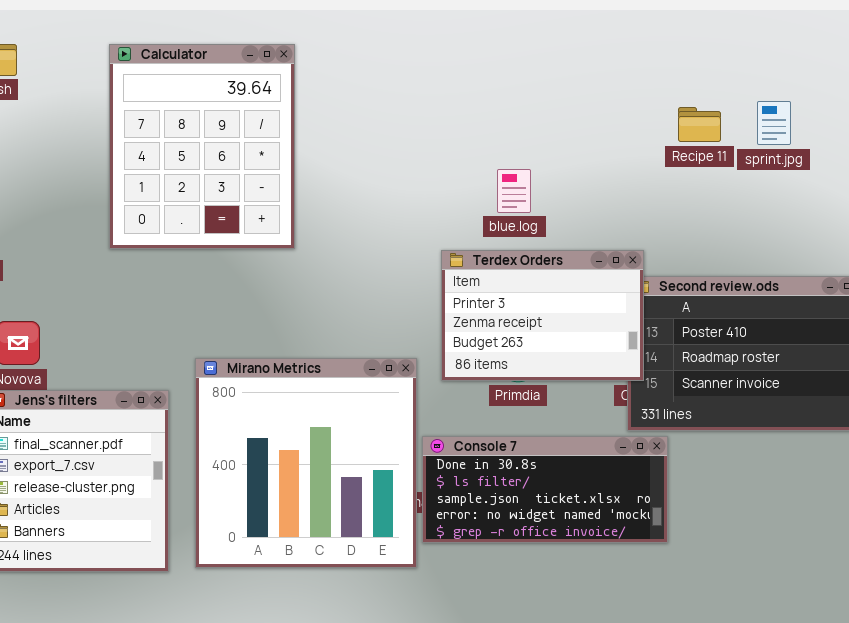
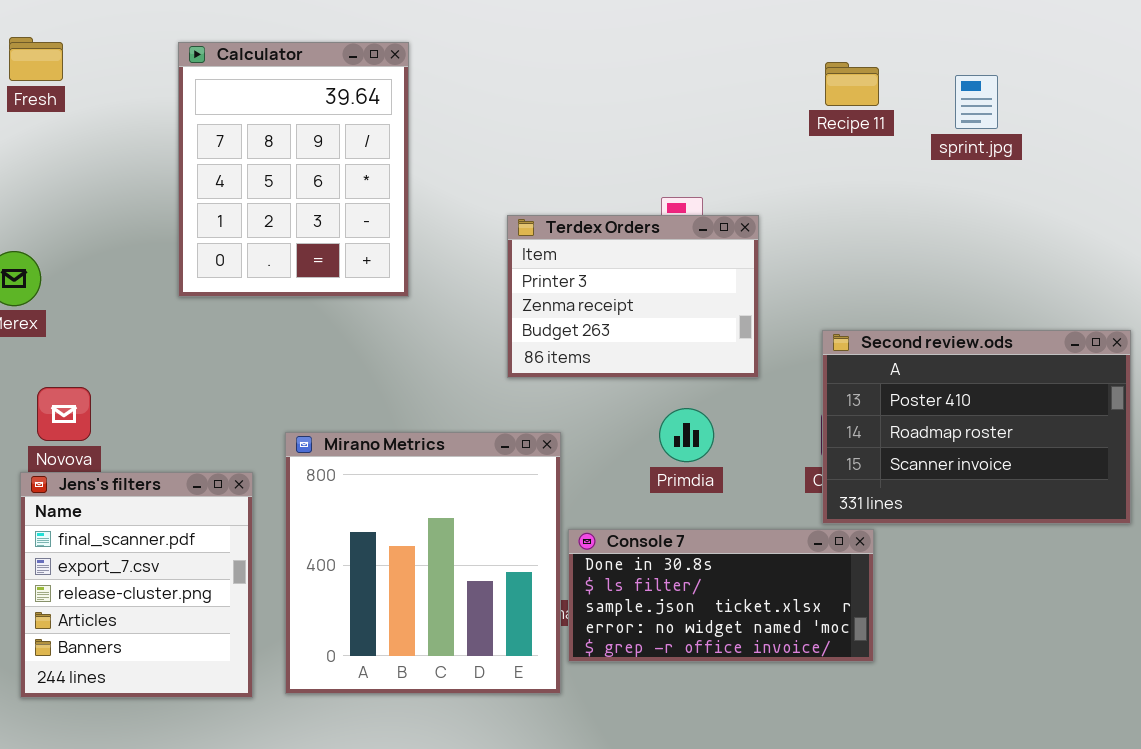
sprint.jpg: [757,101,791,145] -> [955,75,998,129], moved
Recipe 11: [678,107,721,142] -> [825,62,879,106], moved
Terdex Orders: [441,250,644,381] -> [507,215,759,378], moved

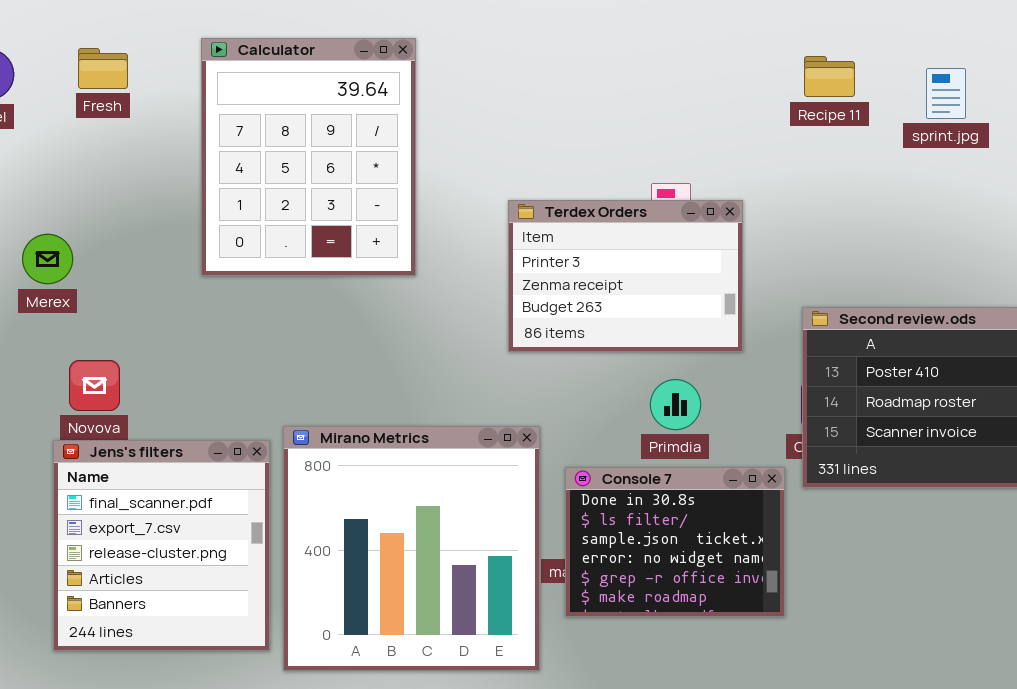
Fresh: [9,37,63,81] -> [78,48,128,89], moved
Mirano Metrics: [285,432,561,694] -> [283,426,540,671], moved
Console 7: [568,529,874,662] -> [565,467,785,617], resized

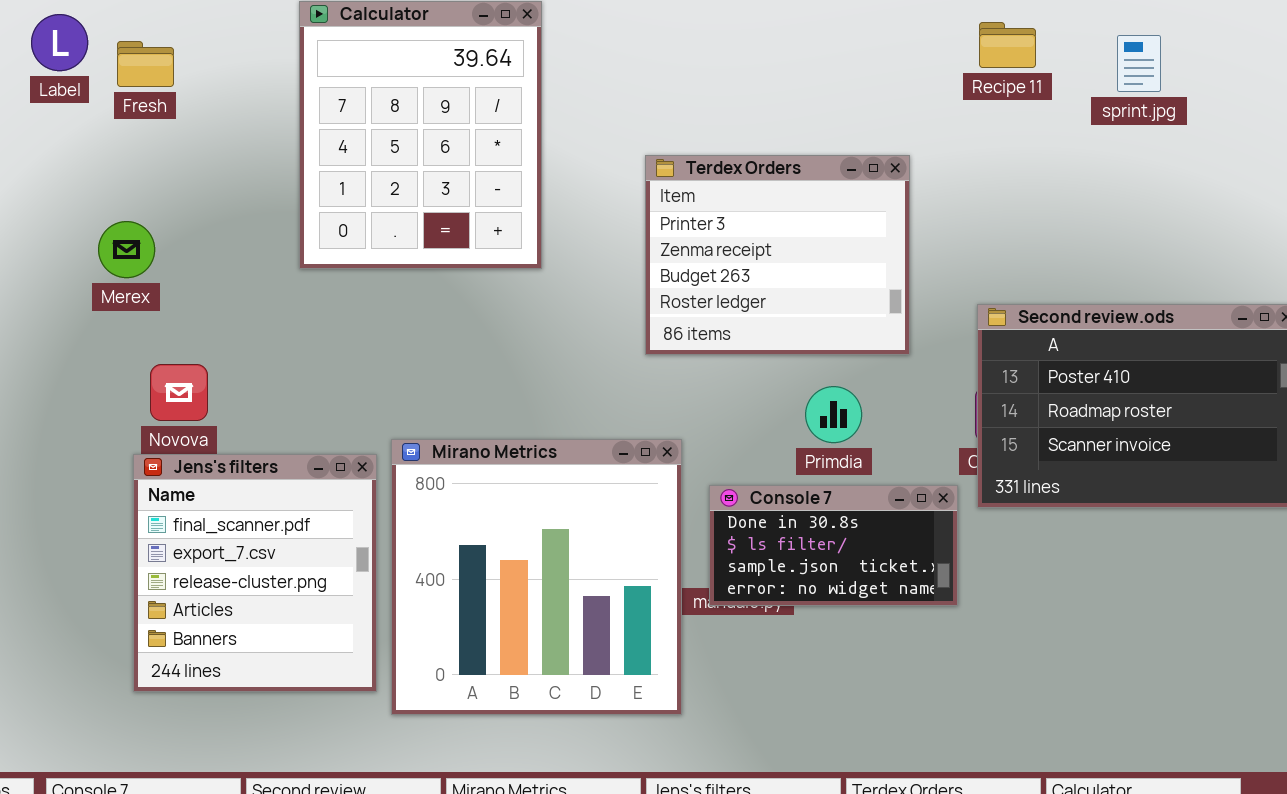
Fresh: [78,48,128,89] -> [117,41,174,87], moved
Terdex Orders: [508,200,743,352] -> [645,155,910,355], resized
Console 7: [565,467,785,617] -> [709,485,958,606], resized

